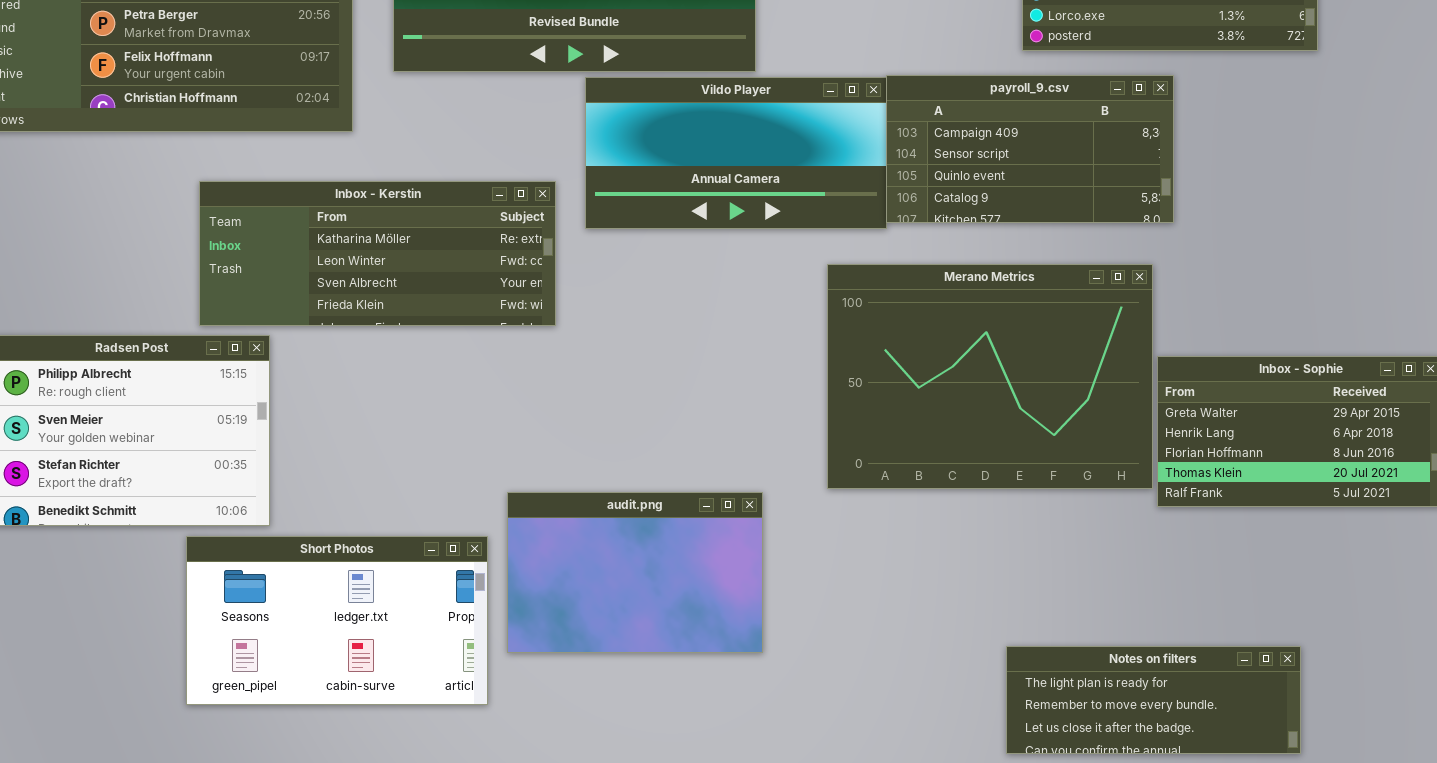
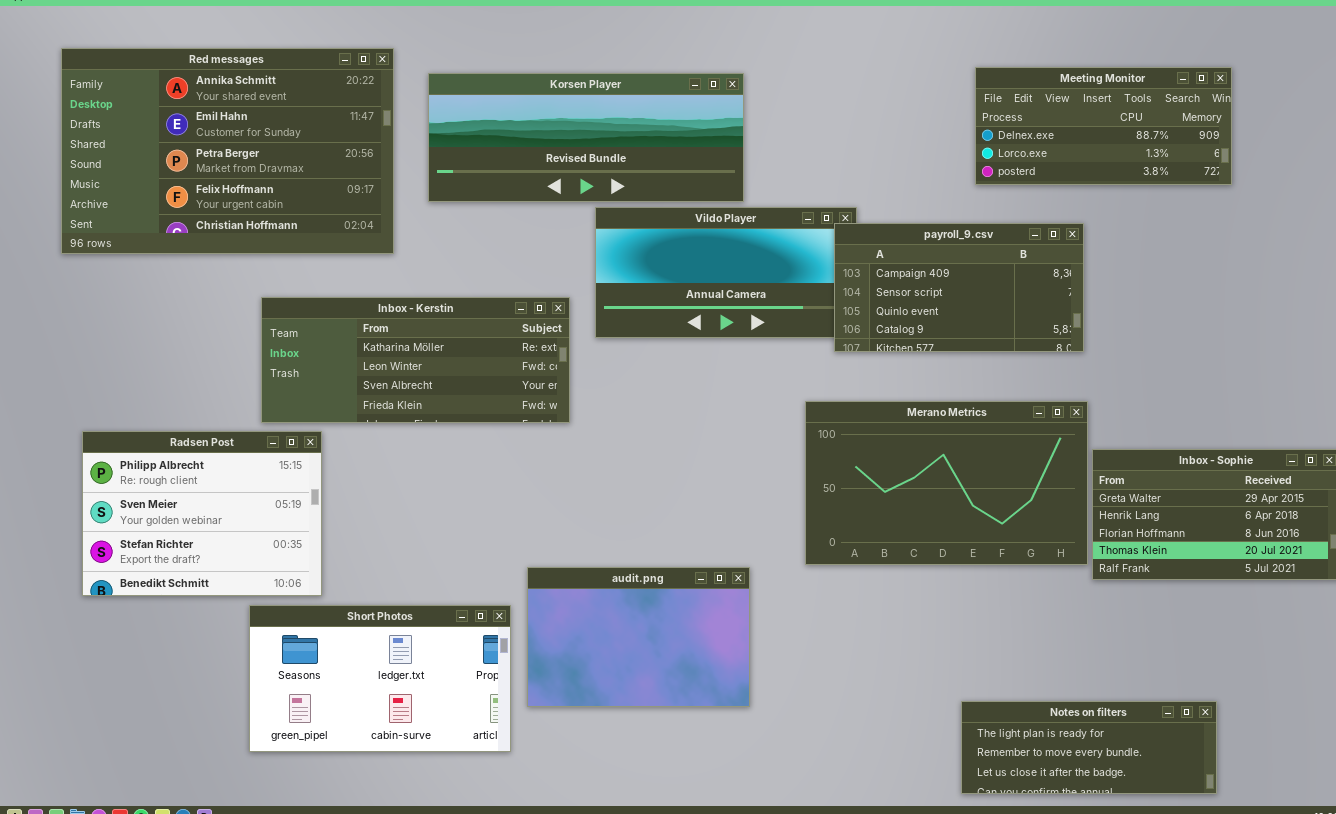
payroll_9.csv: [886,75,1174,223] -> [834,223,1084,352], moved
Merano Metrics: [827,264,1153,489] -> [805,401,1088,565], resized

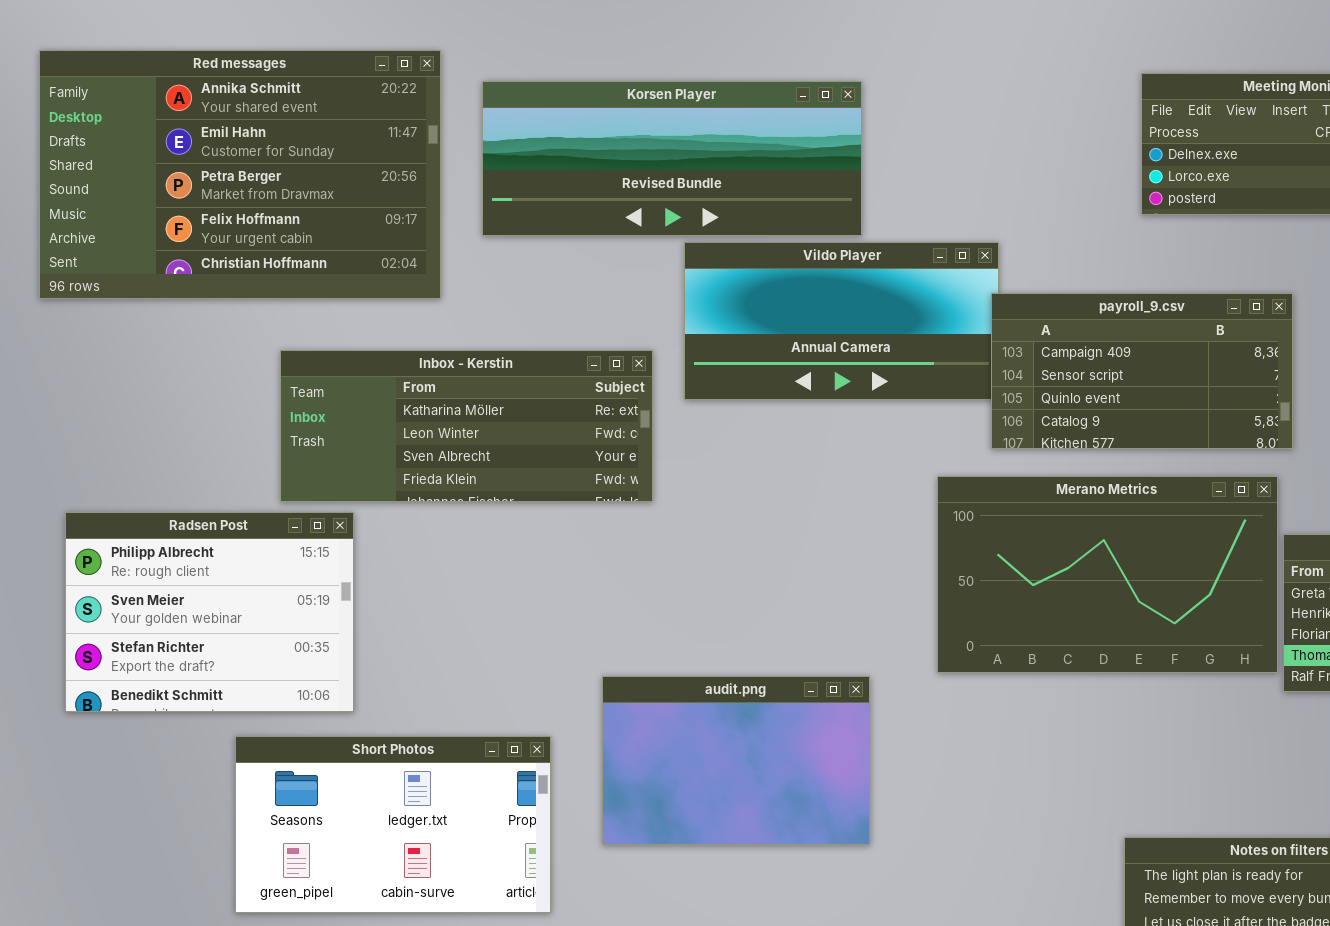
payroll_9.csv: [834,223,1084,352] -> [991,293,1293,449], moved
Short Photos: [249,605,511,752] -> [235,736,551,913], moved

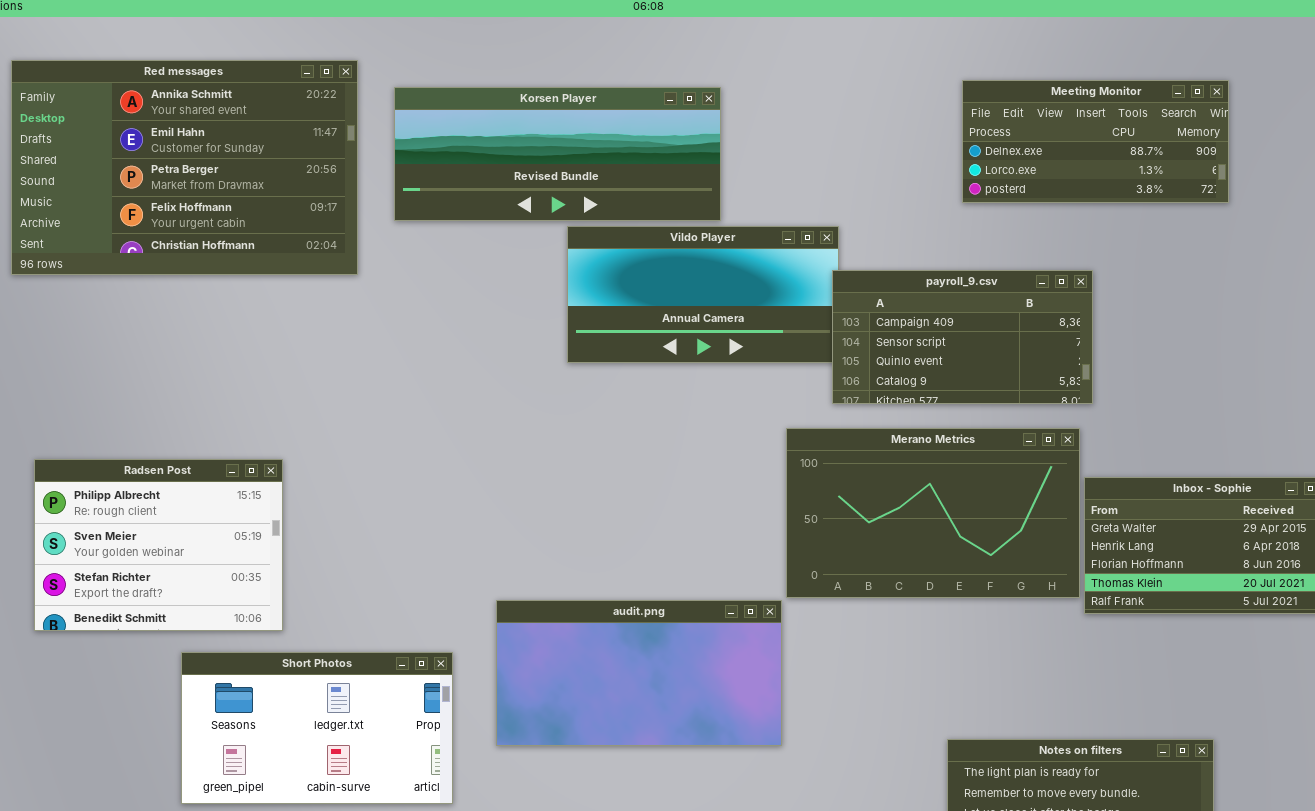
Inbox - Kerstin: [280,350,653,502] -> none, closed
audit.png: [602,676,870,845] -> [496,600,782,746], resized

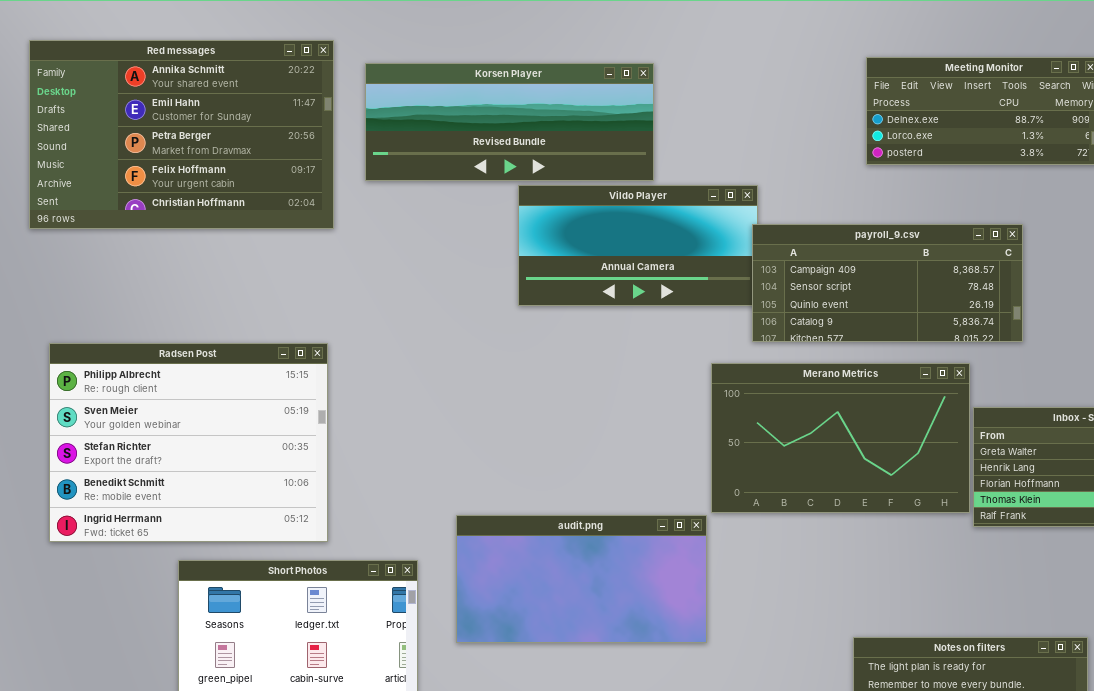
payroll_9.csv: [832,270,1093,404] -> [752,224,1023,342], resized
Radsen Post: [34,459,283,631] -> [49,343,328,542], resized

